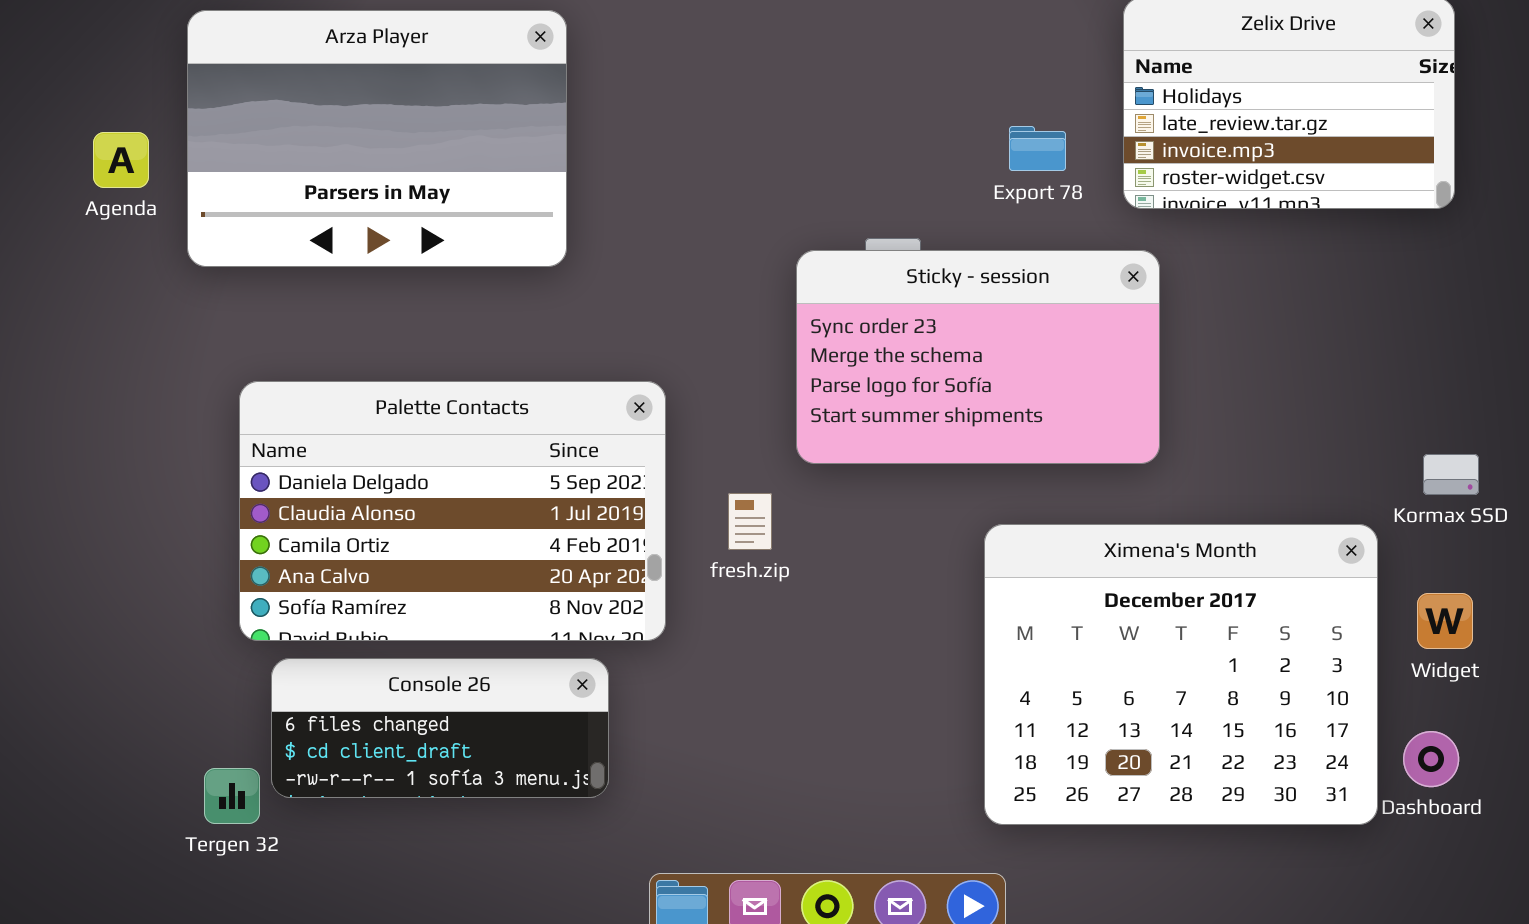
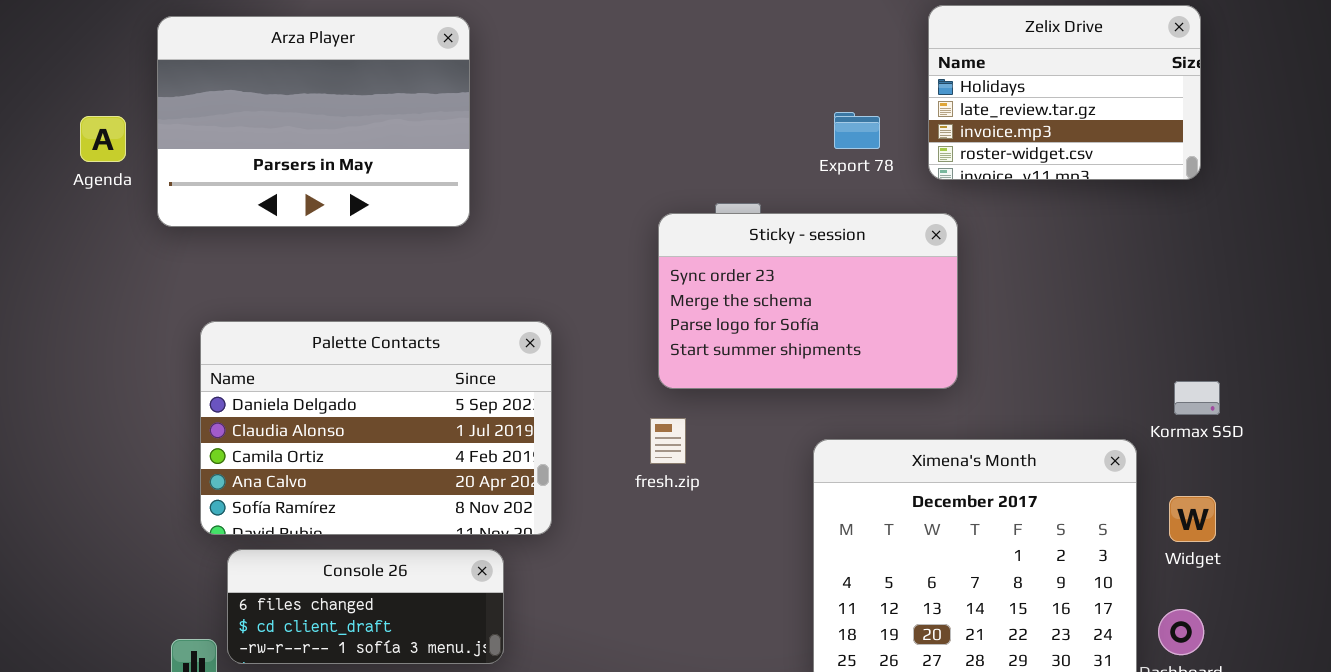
fresh.zip: [728,493,772,550] -> [650,418,686,464], moved

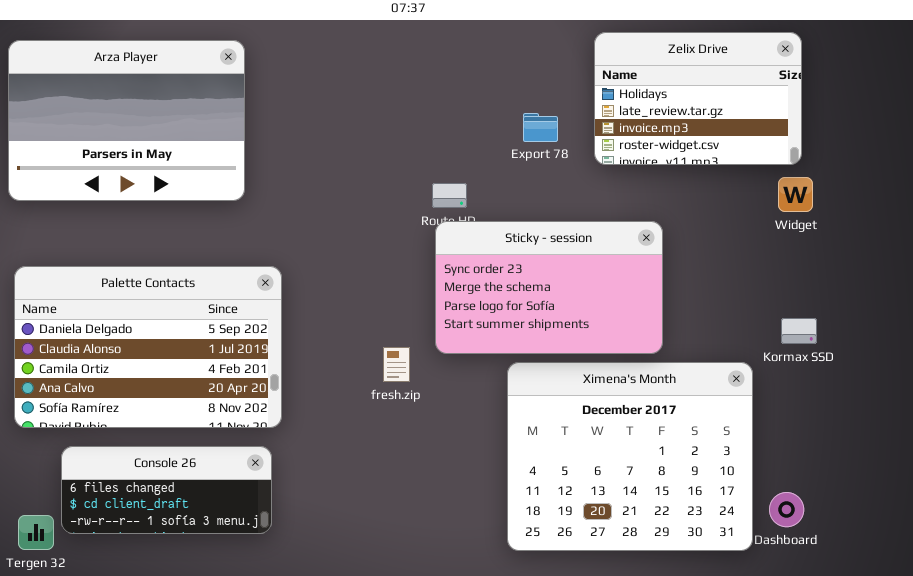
Sticky - session: [658,213,958,389] -> [435,221,663,354], moved
Palette Contacts: [200,321,552,535] -> [14,266,282,428], moved
Widget: [1169,496,1216,542] -> [778,177,813,212], moved

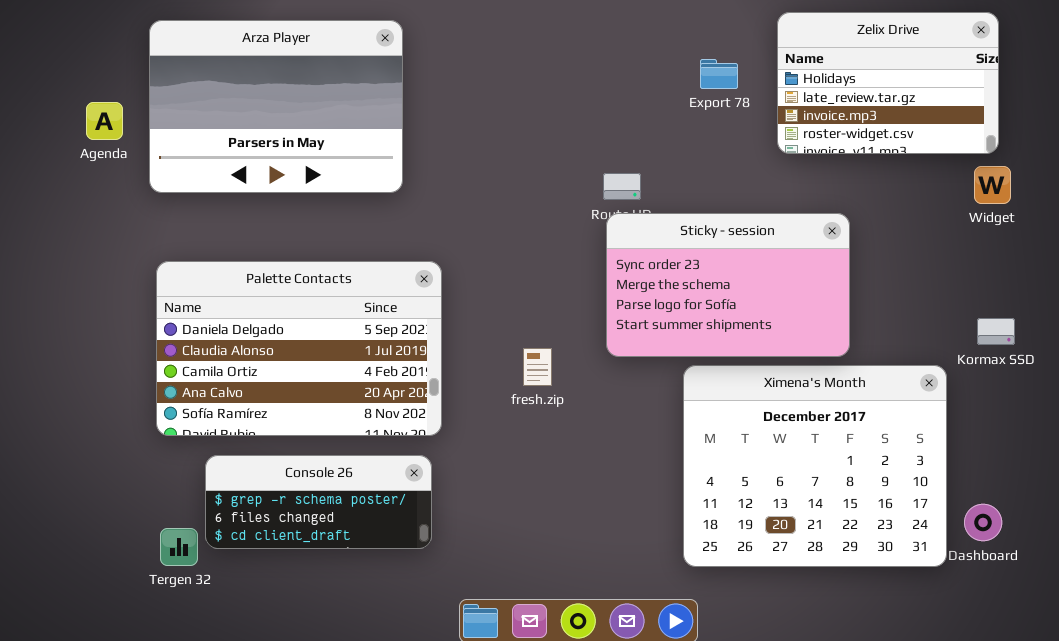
Export 78: [523,113,558,142] -> [700,59,738,89], moved
fresh.zip: [383,347,410,382] -> [523,348,552,386], moved
Console 26: [61,446,272,534] -> [205,455,432,549], scrolled up 1 row

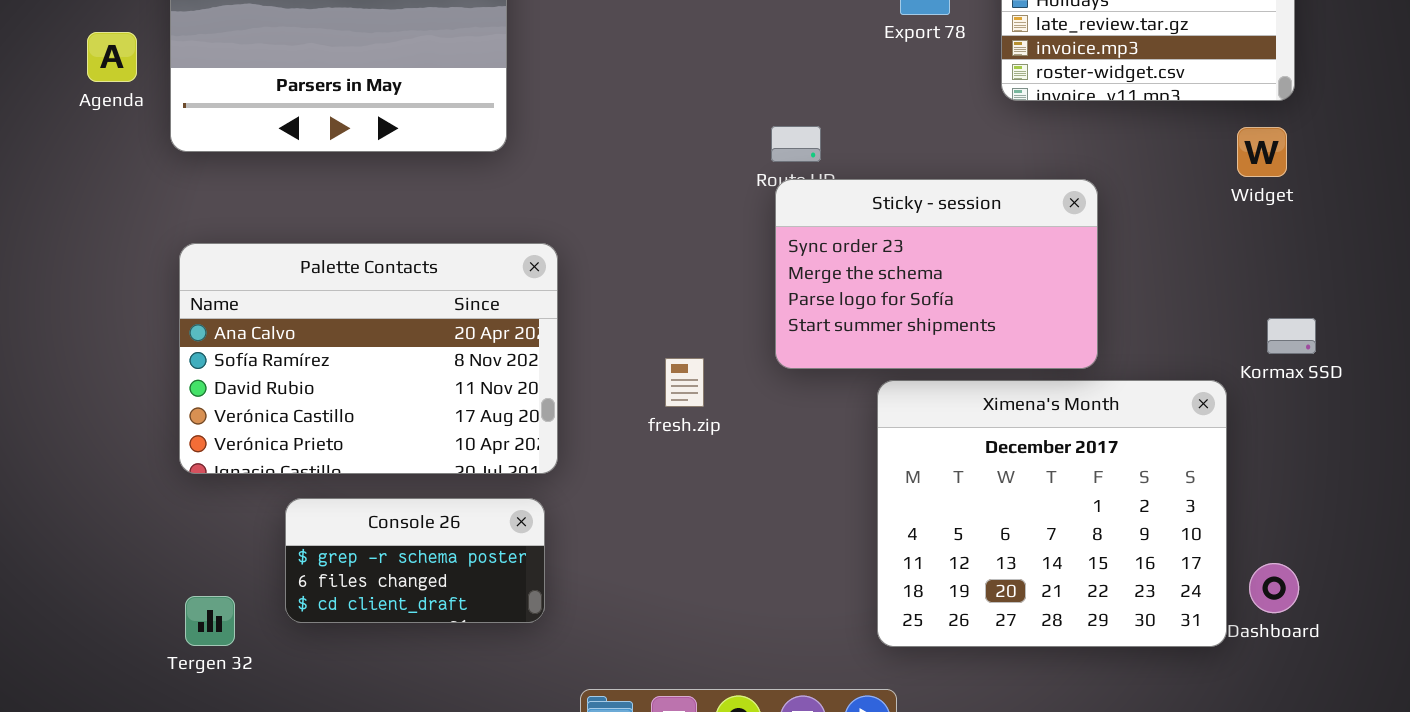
Widget: [974,166,1011,204] -> [1237,127,1287,177], moved
Palette Contacts: [156,261,442,436] -> [179,243,558,474], scrolled down 3 rows
Console 26: [205,455,432,549] -> [285,498,545,623], resized

